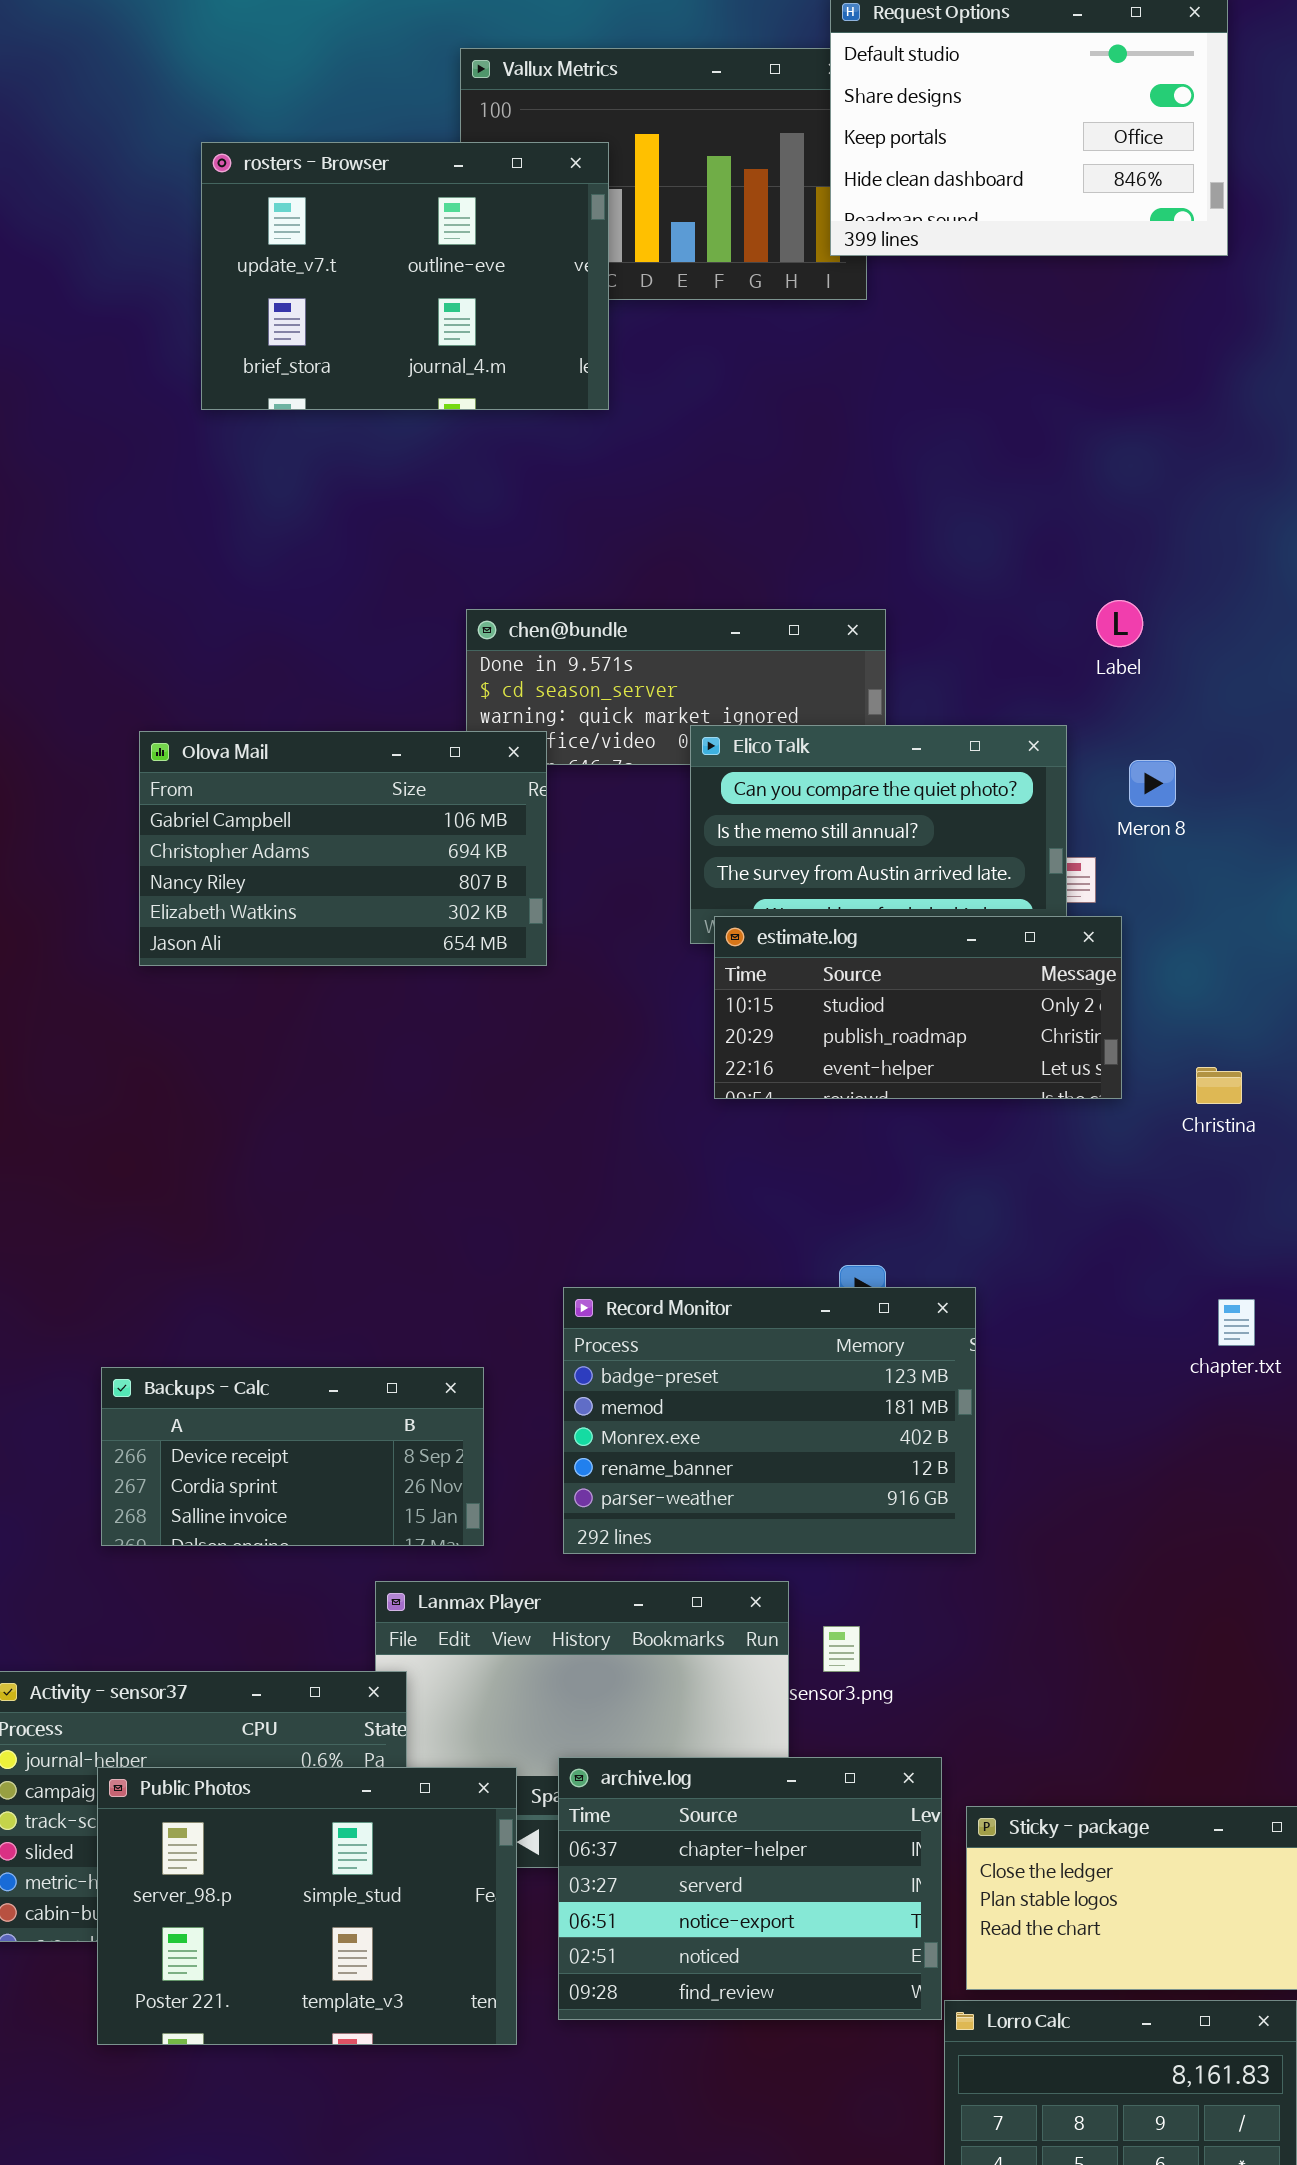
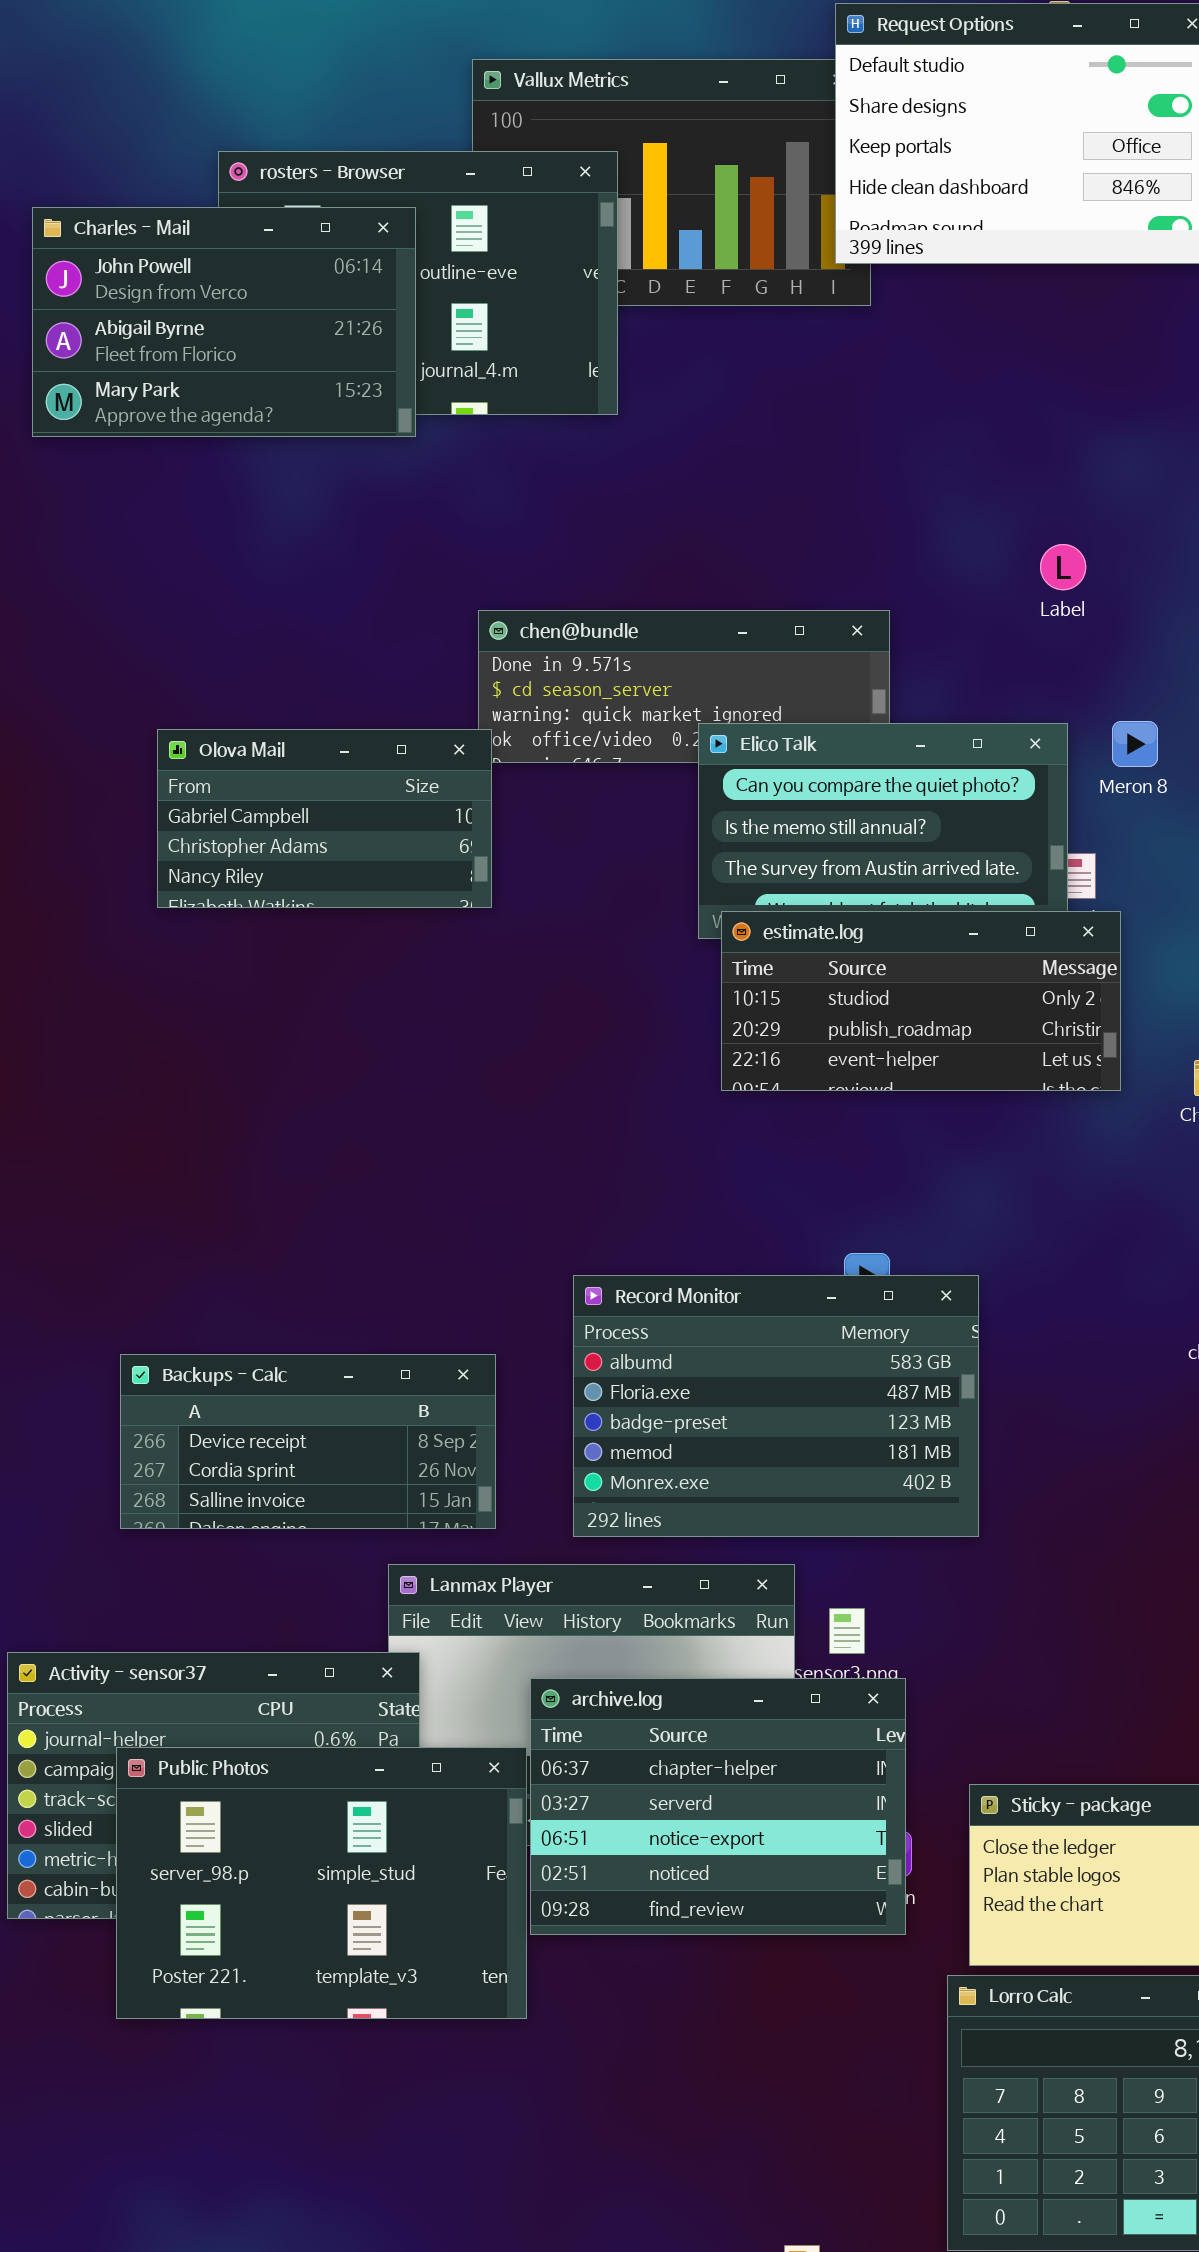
Charles - Mail: none -> [32,207,416,437], opened
Label: [1096,600,1143,647] -> [1040,544,1086,590], moved
Olova Mail: [139,731,547,966] -> [157,729,492,908], resized
Meron 8: [1129,760,1176,807] -> [1112,721,1158,767], moved
Record Monitor: [563,1287,976,1554] -> [573,1275,979,1537], scrolled up 2 rows
archive.log: [558,1757,942,2020] -> [530,1678,906,1935], moved

